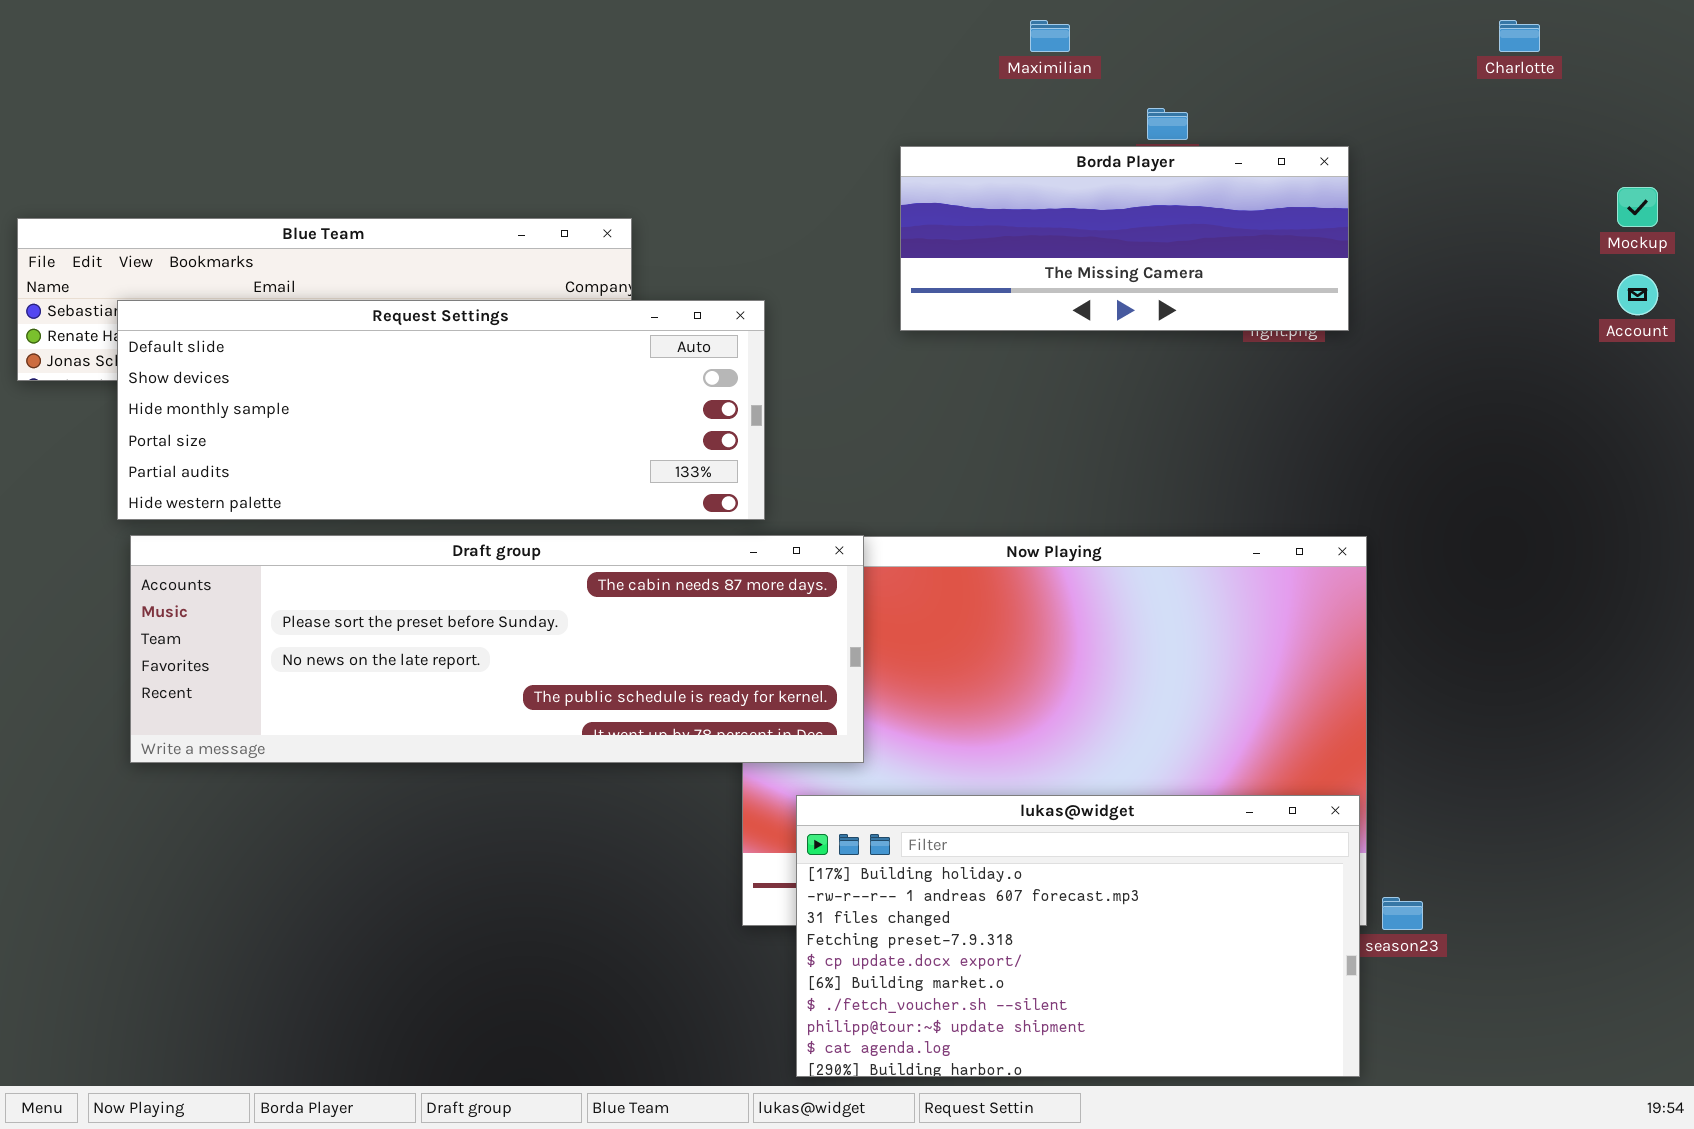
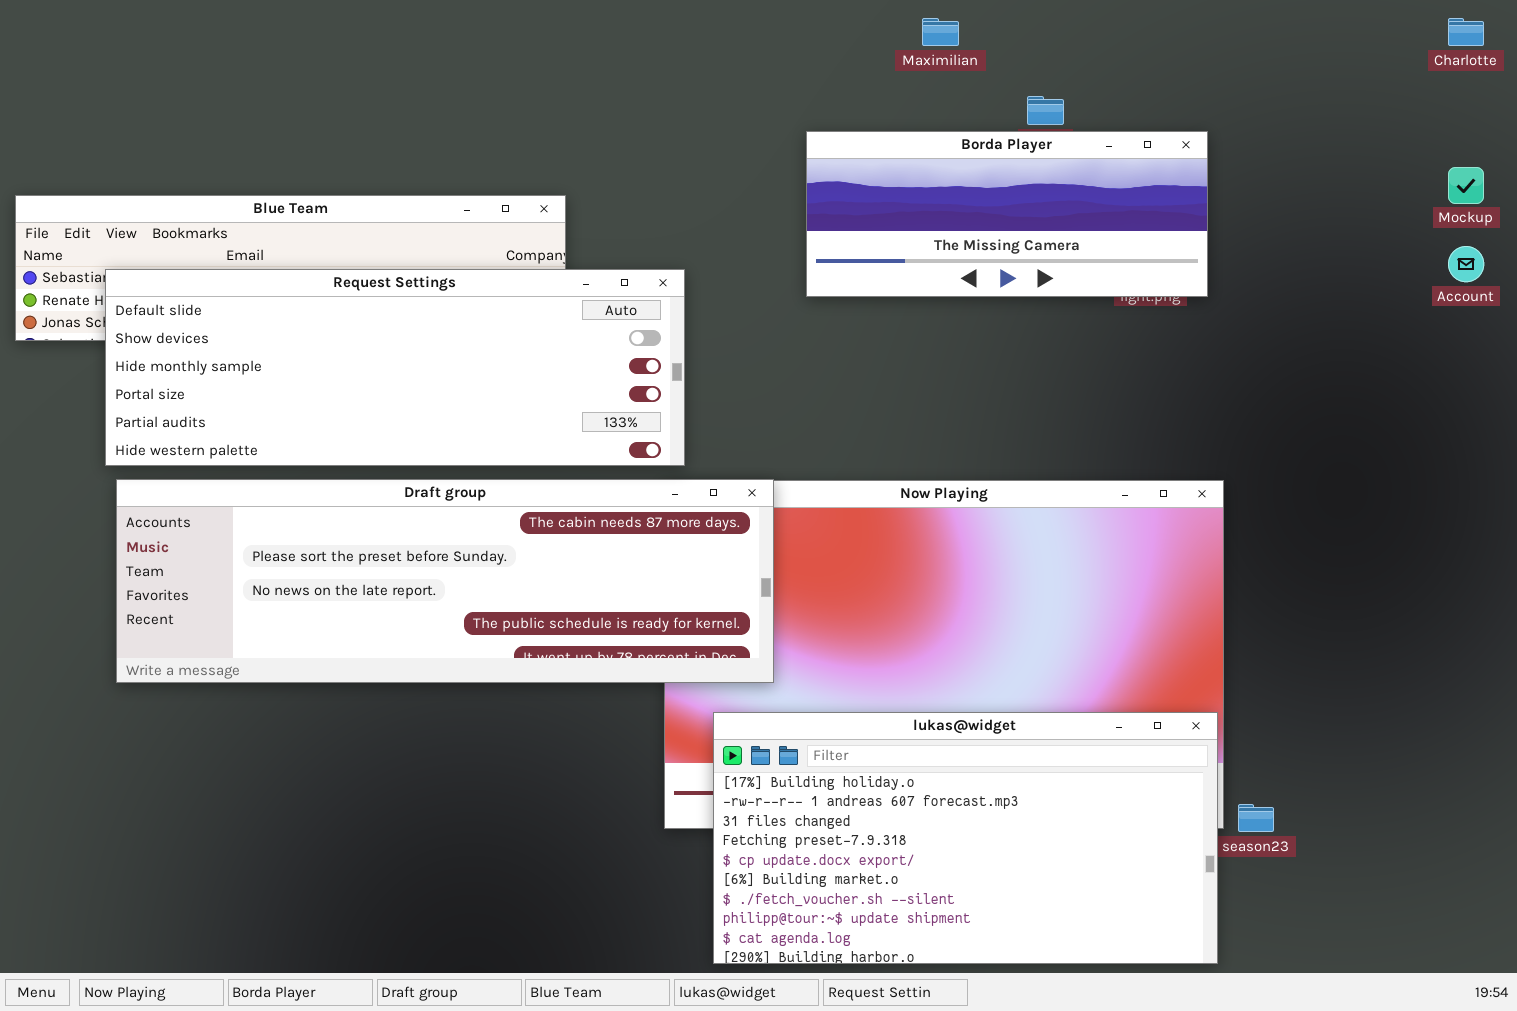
Charlotte: [1499,20,1540,52] -> [1448,18,1484,46], moved

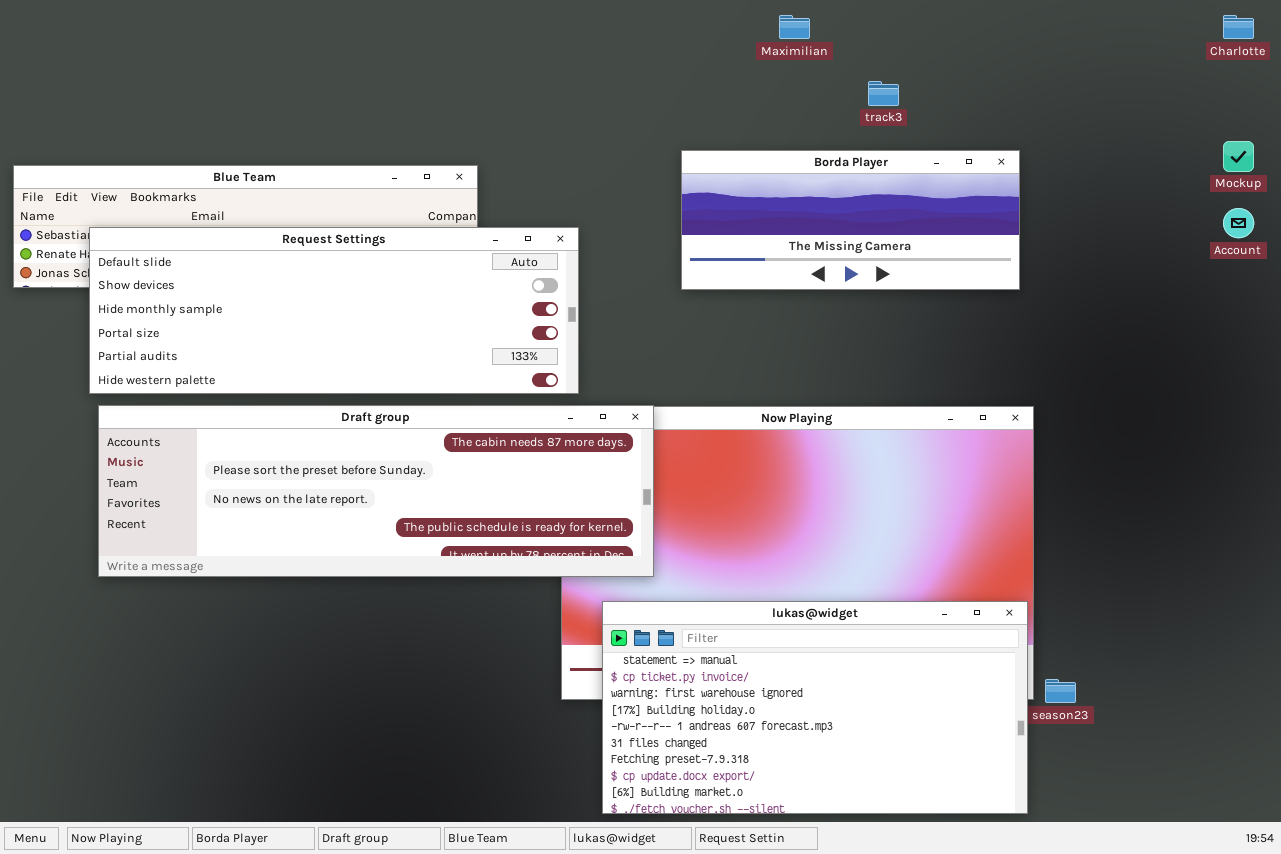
Borda Player: [806,131,1208,297] -> [681,150,1020,290], moved
lukas@widget: [713,712,1218,964] -> [602,601,1028,814], scrolled up 3 rows

